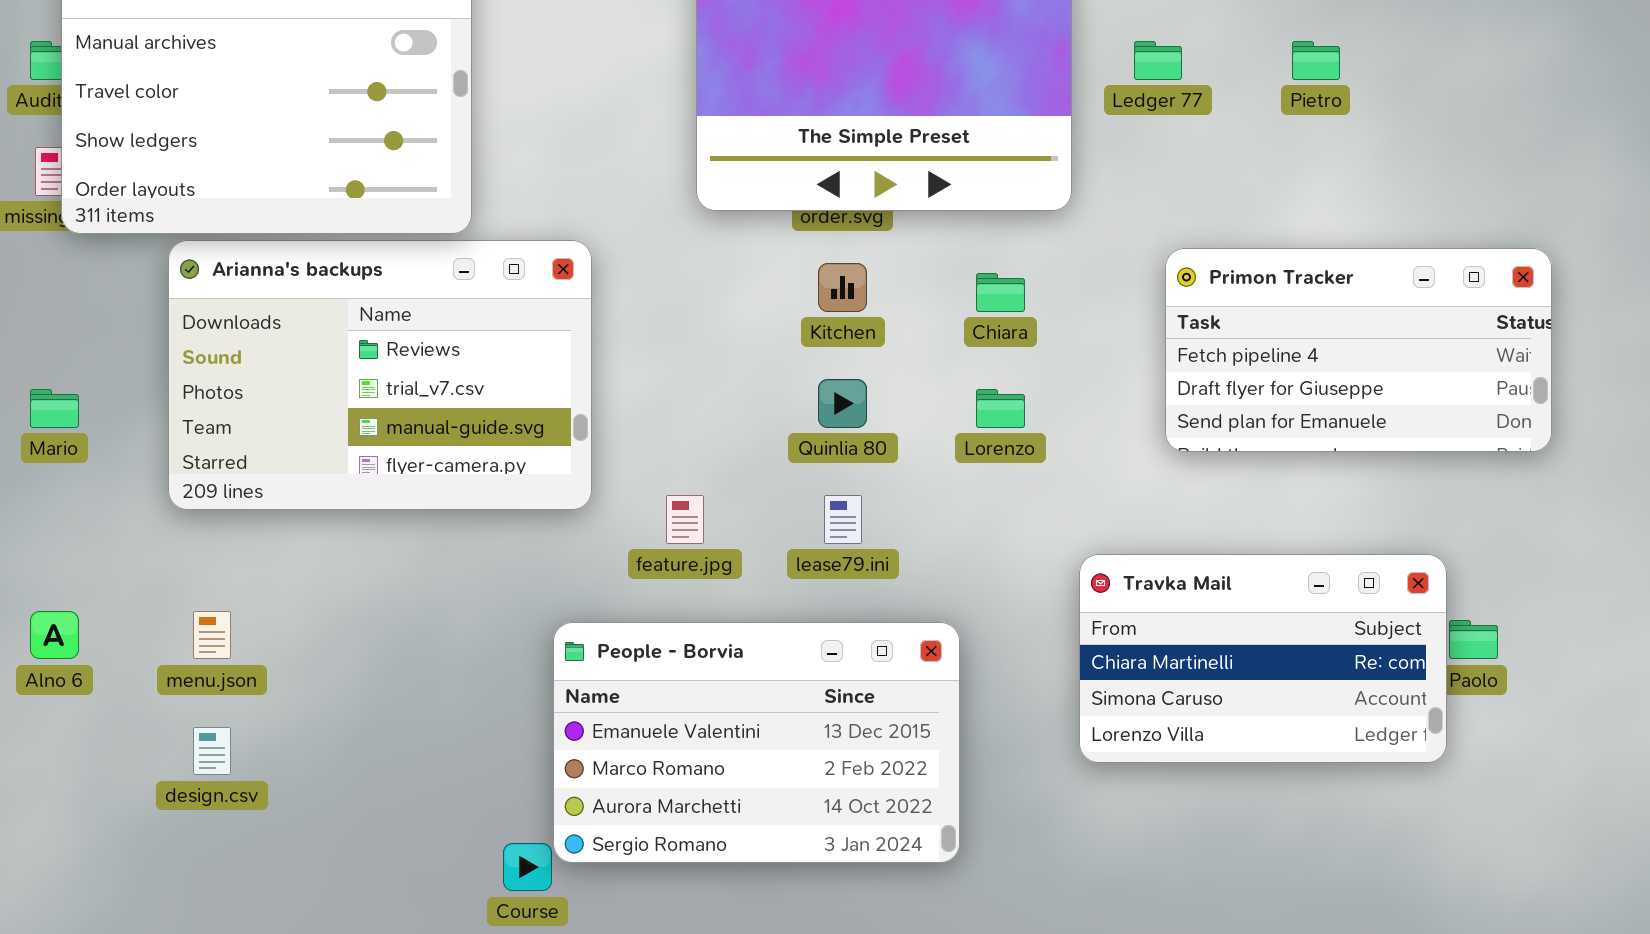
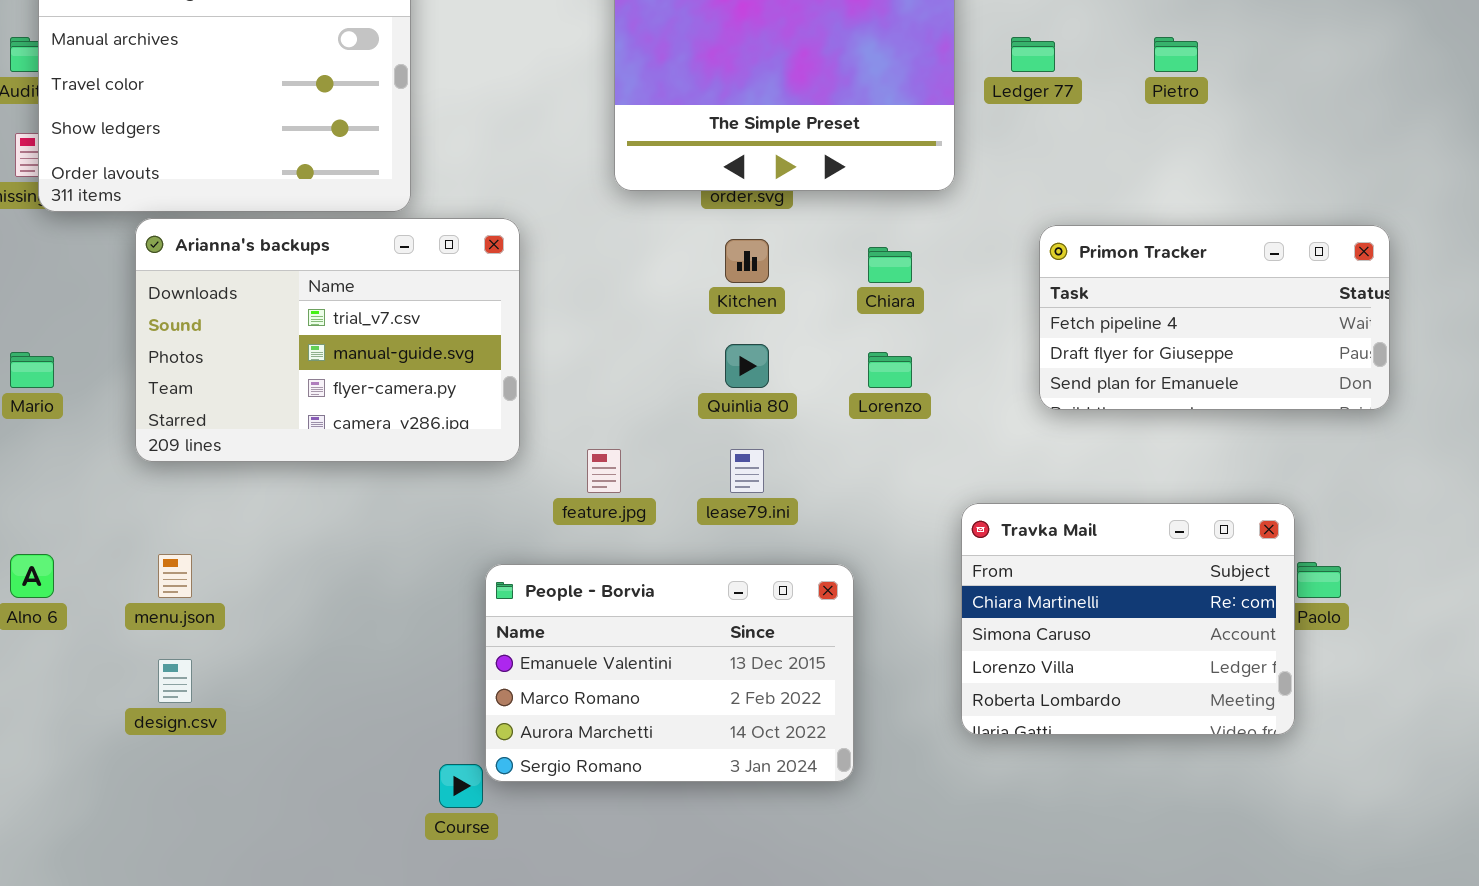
Arianna's backups: [168,240,592,510] -> [135,218,520,462], scrolled down 1 row
Travka Mail: [1079,554,1447,763] -> [961,503,1295,735], resized

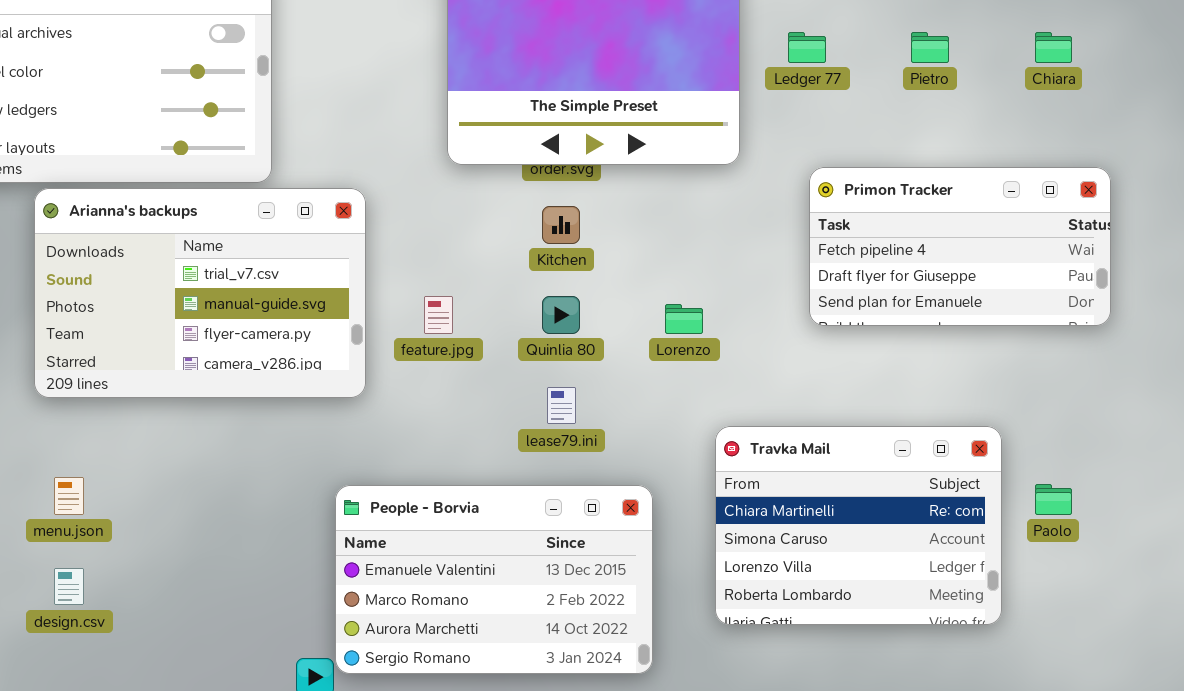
Primon Tracker: [1039,225,1390,410] -> [809,167,1111,326], moved
Chiara: [868,247,912,283] -> [1035,32,1072,63], moved
feature.jpg: [587,449,621,493] -> [424,296,453,334], moved
Travka Mail: [961,503,1295,735] -> [715,426,1002,625], moved

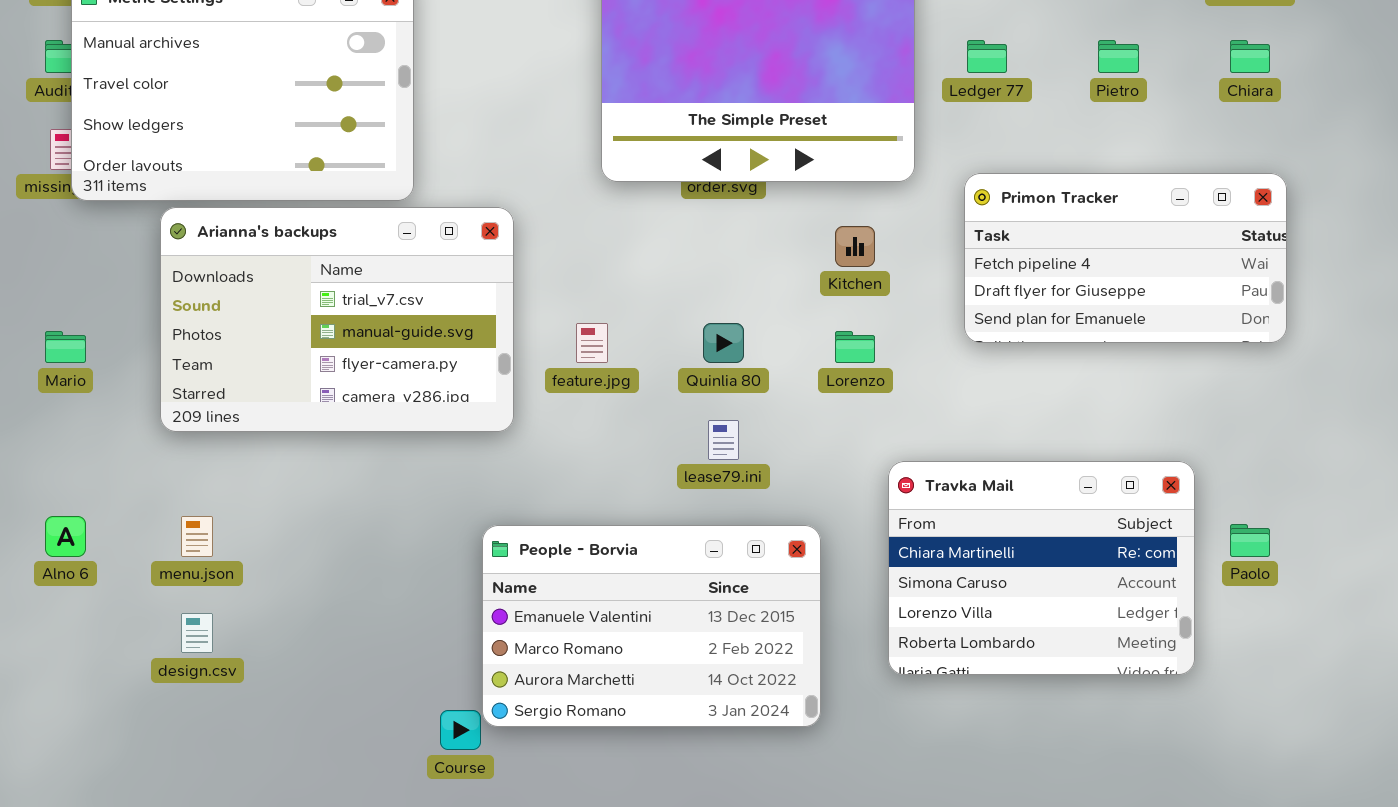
Primon Tracker: [809,167,1111,326] -> [964,173,1287,343], moved
Kitchen: [542,206,580,244] -> [835,226,875,267], moved

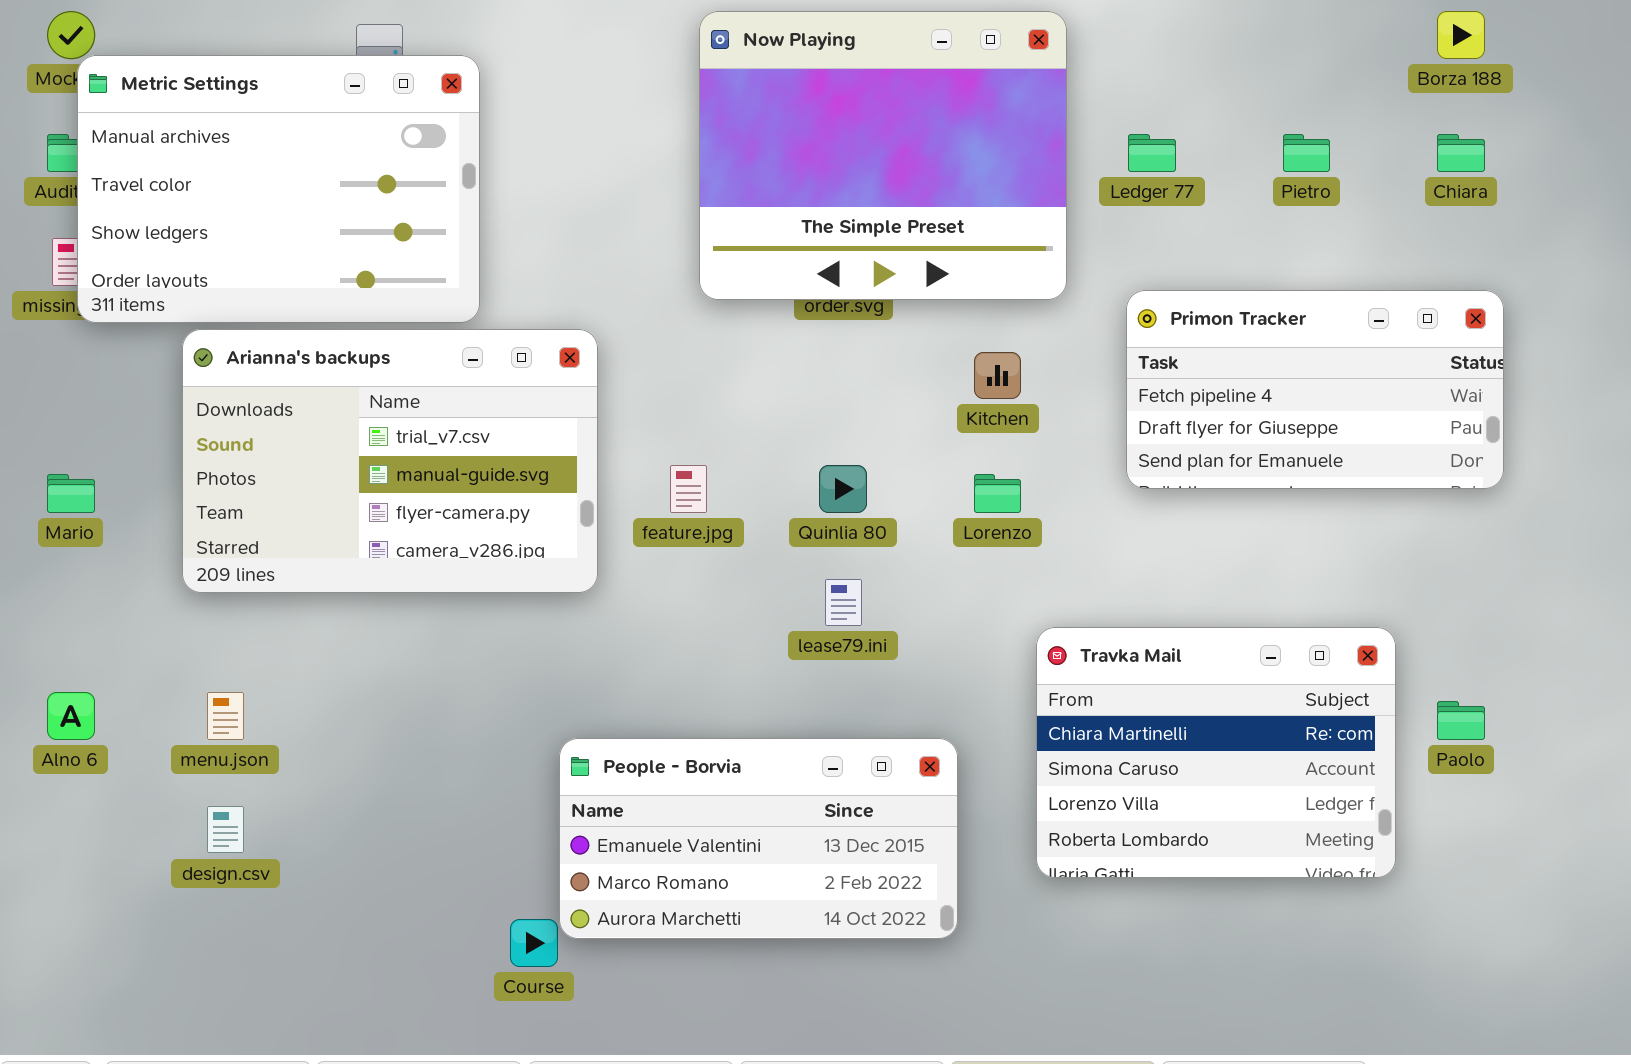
People - Borvia: [482,525,821,727] -> [559,738,958,939], resized

